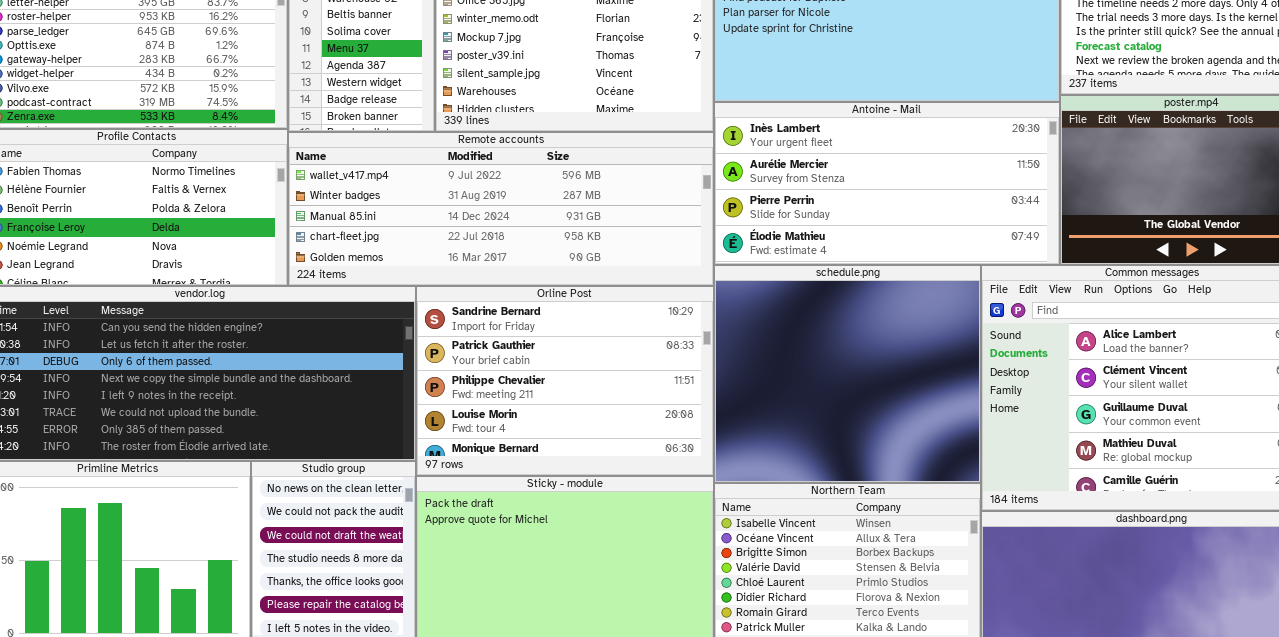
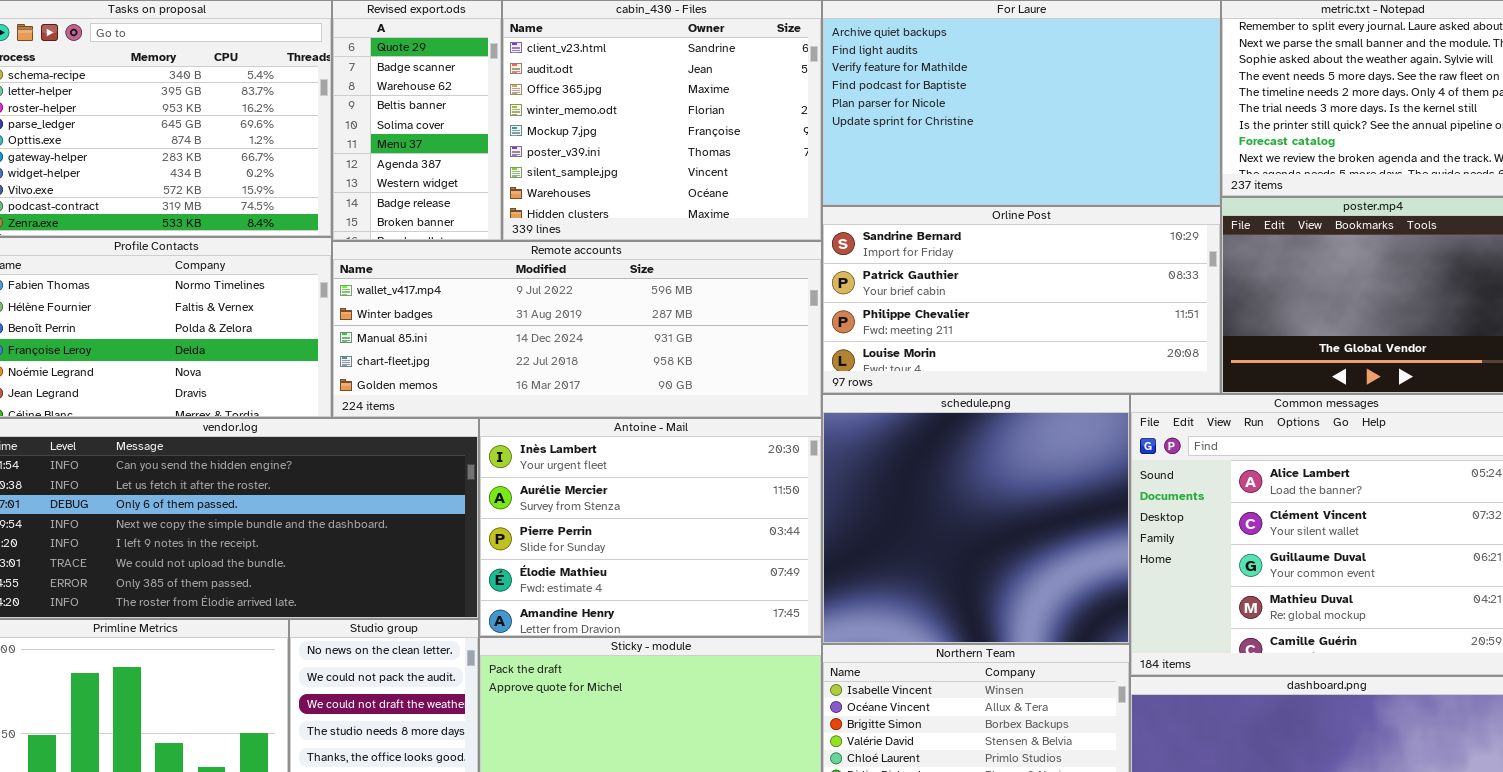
Antoine - Mail: [714,102,1060,265] -> [479,418,822,637], moved, resized
Orline Post: [416,286,714,476] -> [822,206,1221,394], moved, resized

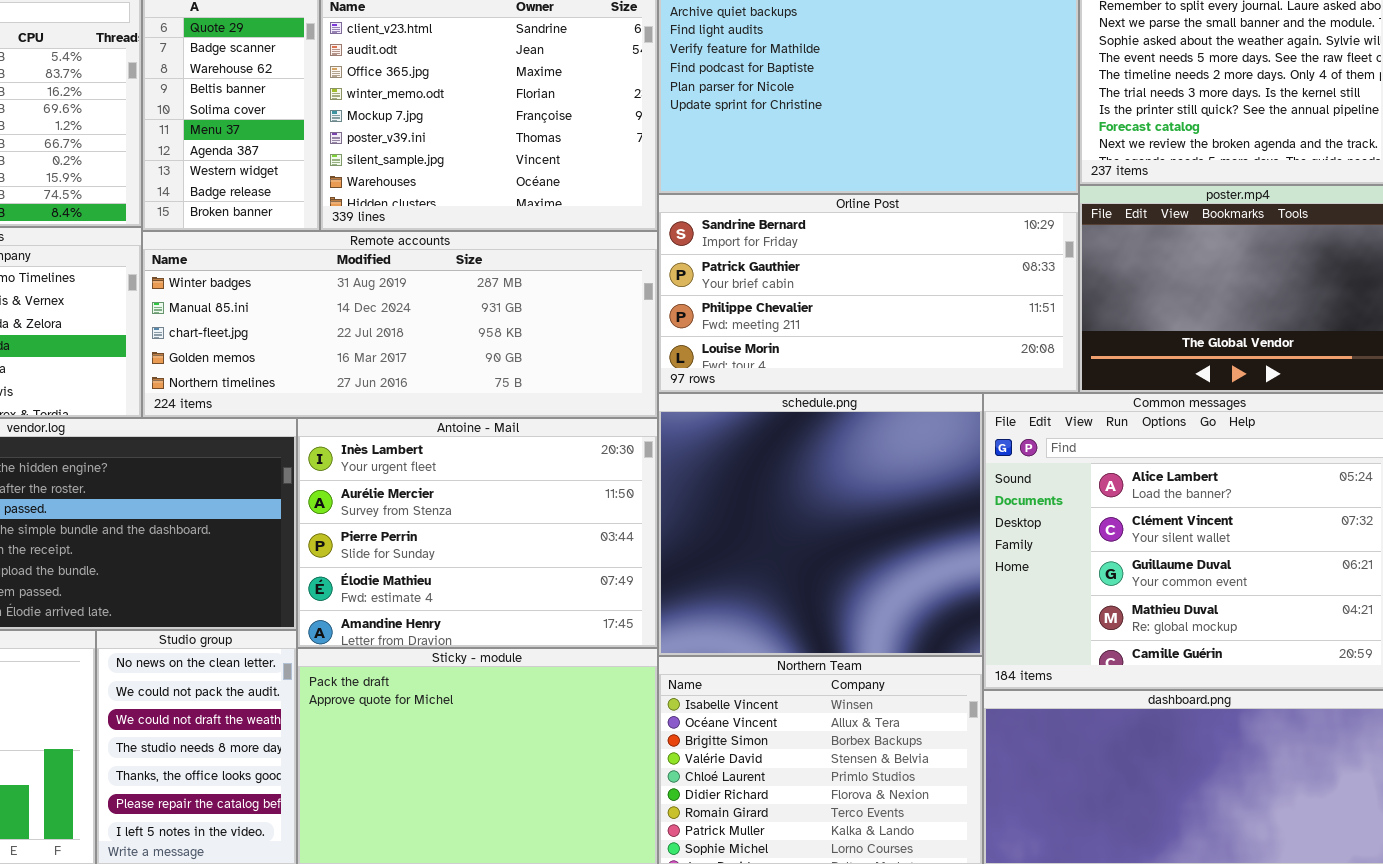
Remote accounts: [332,241,822,418] -> [142,231,658,418], scrolled down 1 row

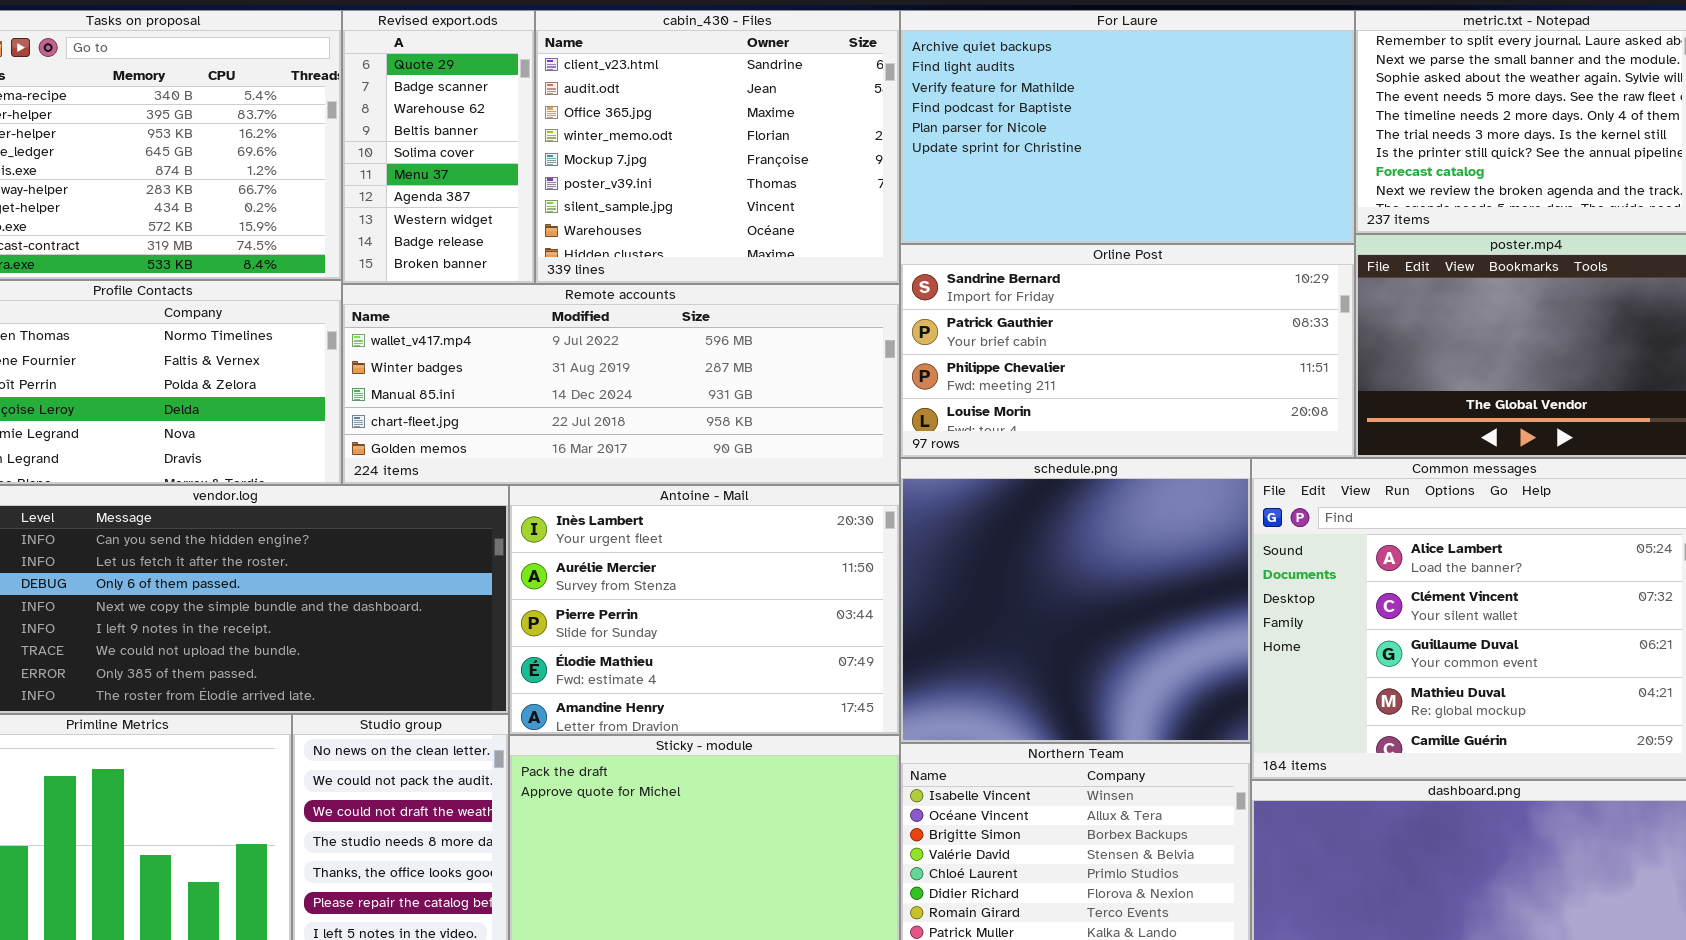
Remote accounts: [142,231,658,418] -> [342,284,900,485], scrolled up 1 row

